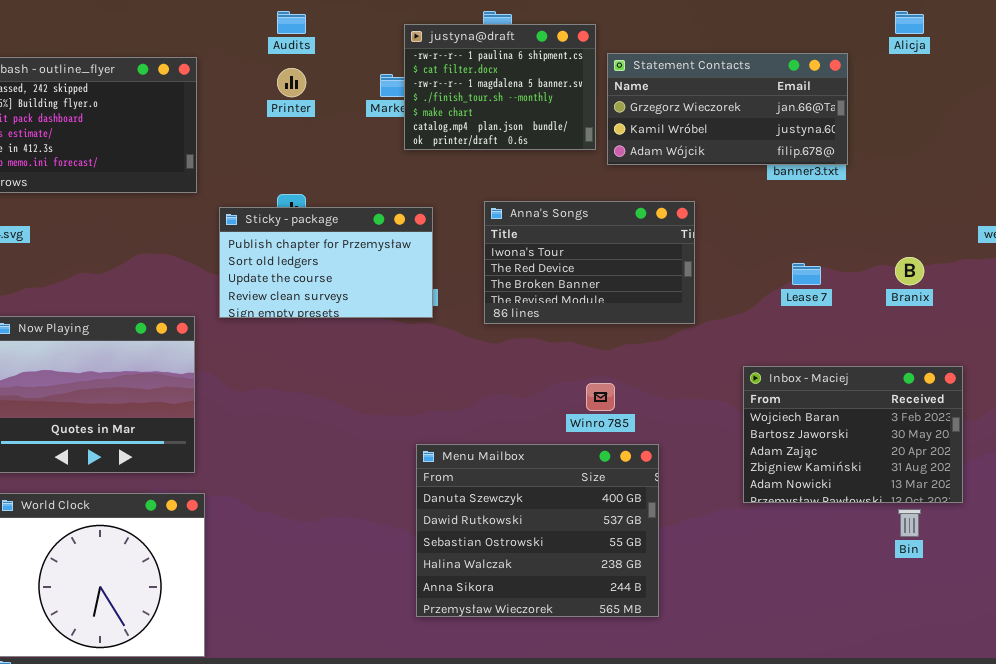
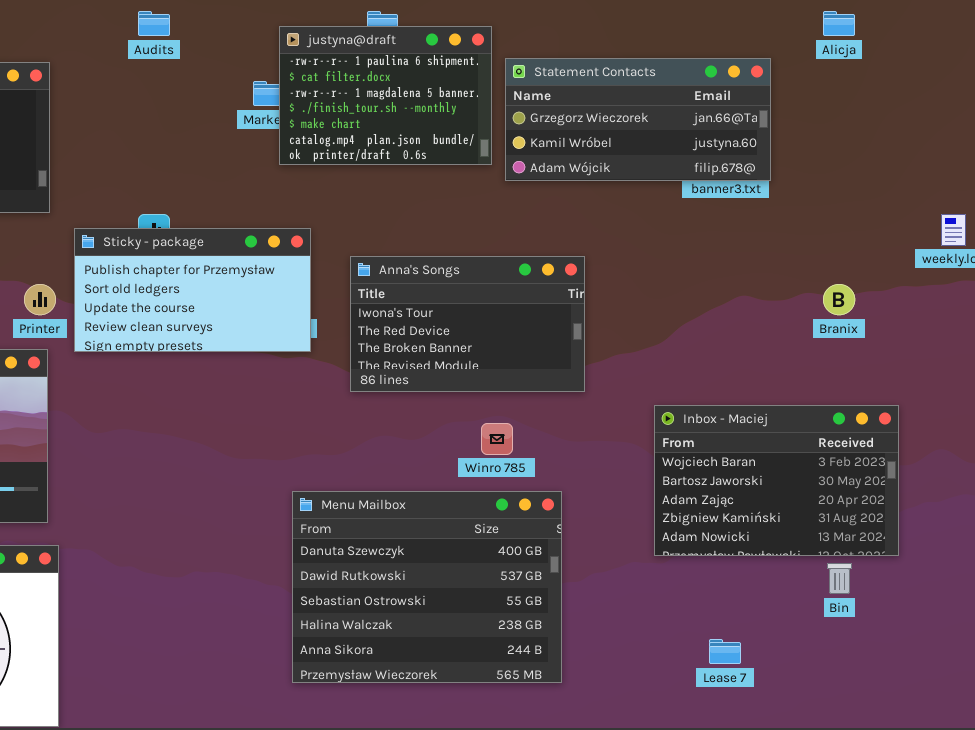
Printer: [277,68,306,97] -> [24,284,56,315], moved
Anna's Songs: [484,201,695,324] -> [350,256,585,392], moved
Lease 7: [792,263,821,285] -> [709,639,741,664], moved

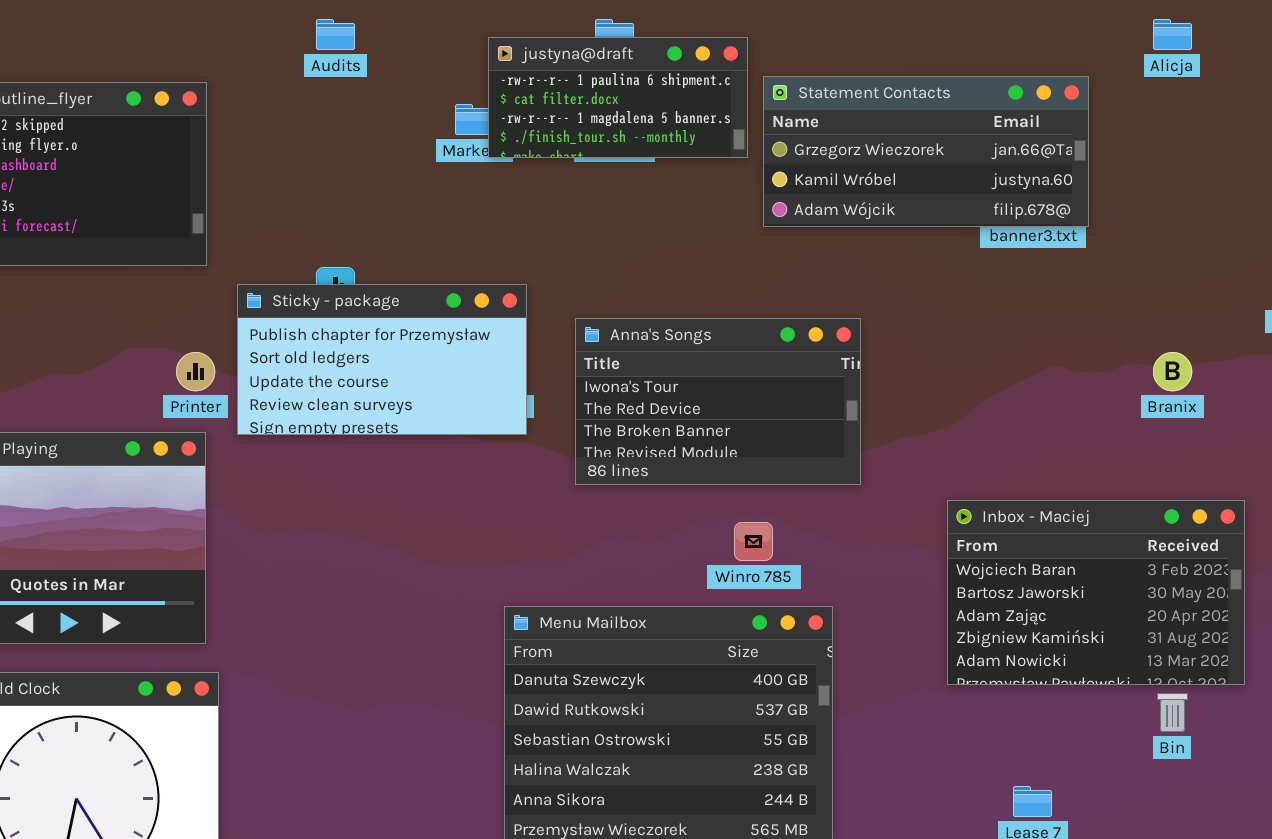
justyna@draft: [279,26,492,165] -> [488,37,748,158], resized

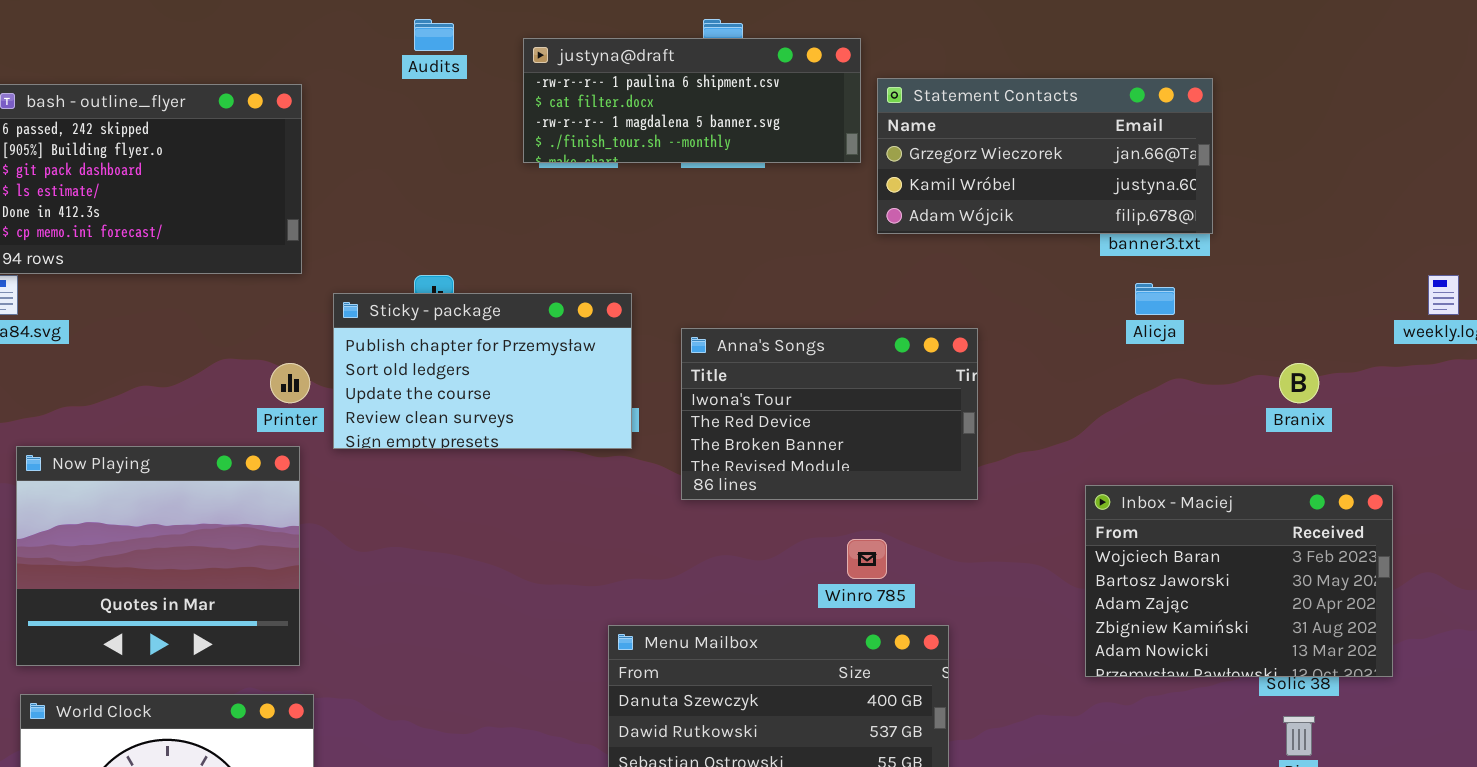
Alicja: [1153,19,1192,50] -> [1135,283,1175,315], moved
justyna@draft: [488,37,748,158] -> [523,38,861,163], resized
Inbox - Maciej: [947,500,1245,685] -> [1085,485,1393,677], moved

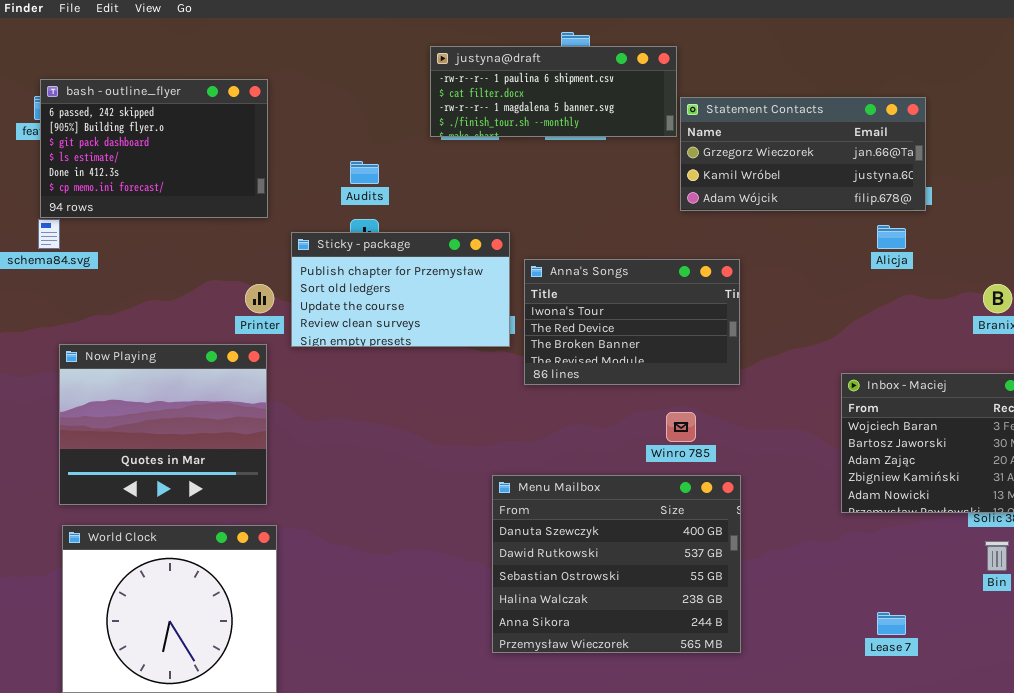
Audits: [414,19,454,51] -> [350,161,379,184], moved
Statement Contacts: [877,78,1213,234] -> [680,97,926,211], moved
Anna's Songs: [681,328,978,500] -> [524,259,740,385], moved

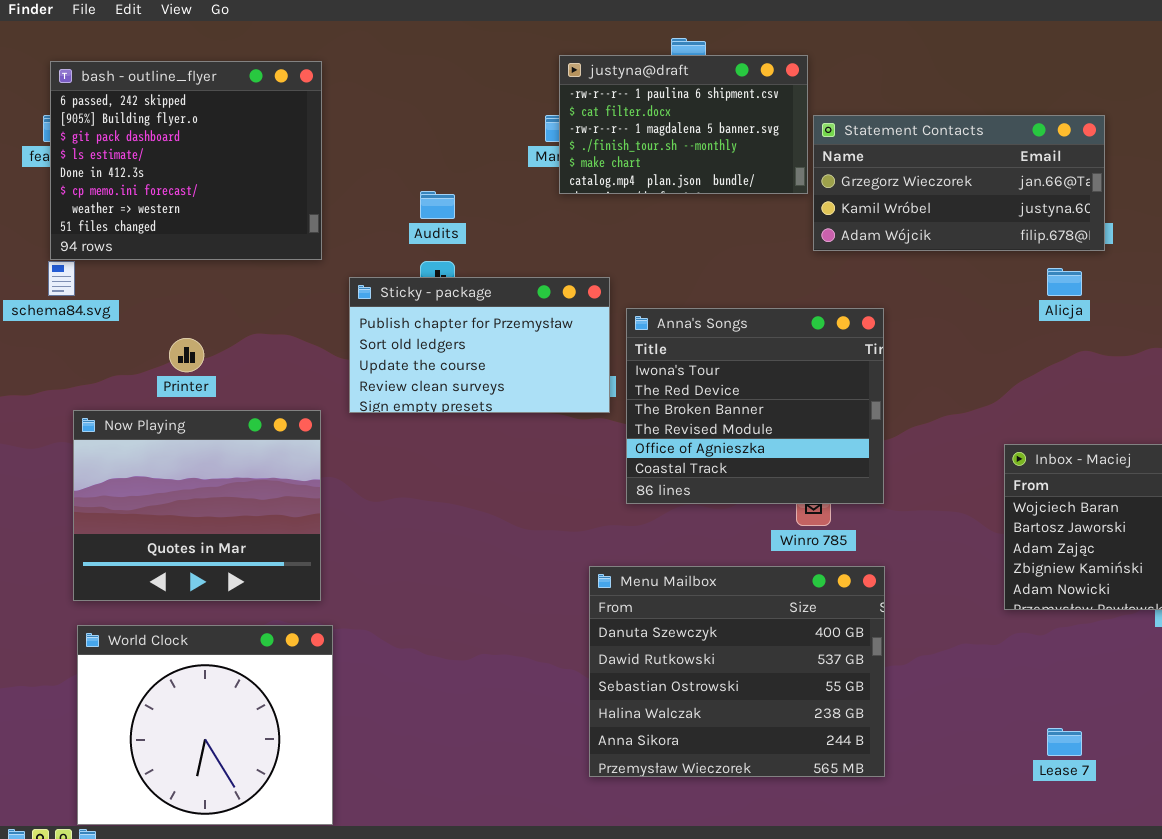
justyna@draft: [430,46,677,137] -> [559,55,808,194], resized
bash - outline_flyer: [40,79,268,218] -> [50,61,322,260], resized
Anna's Songs: [524,259,740,385] -> [626,308,884,504], resized
Printer: [245,284,274,313] -> [169,338,204,372], moved

